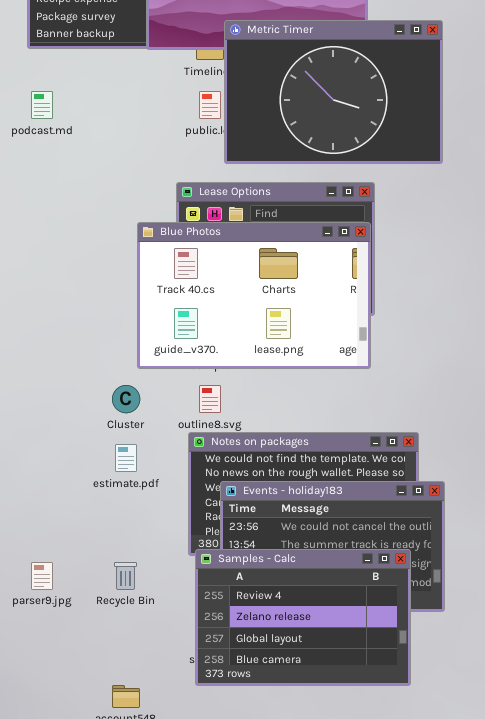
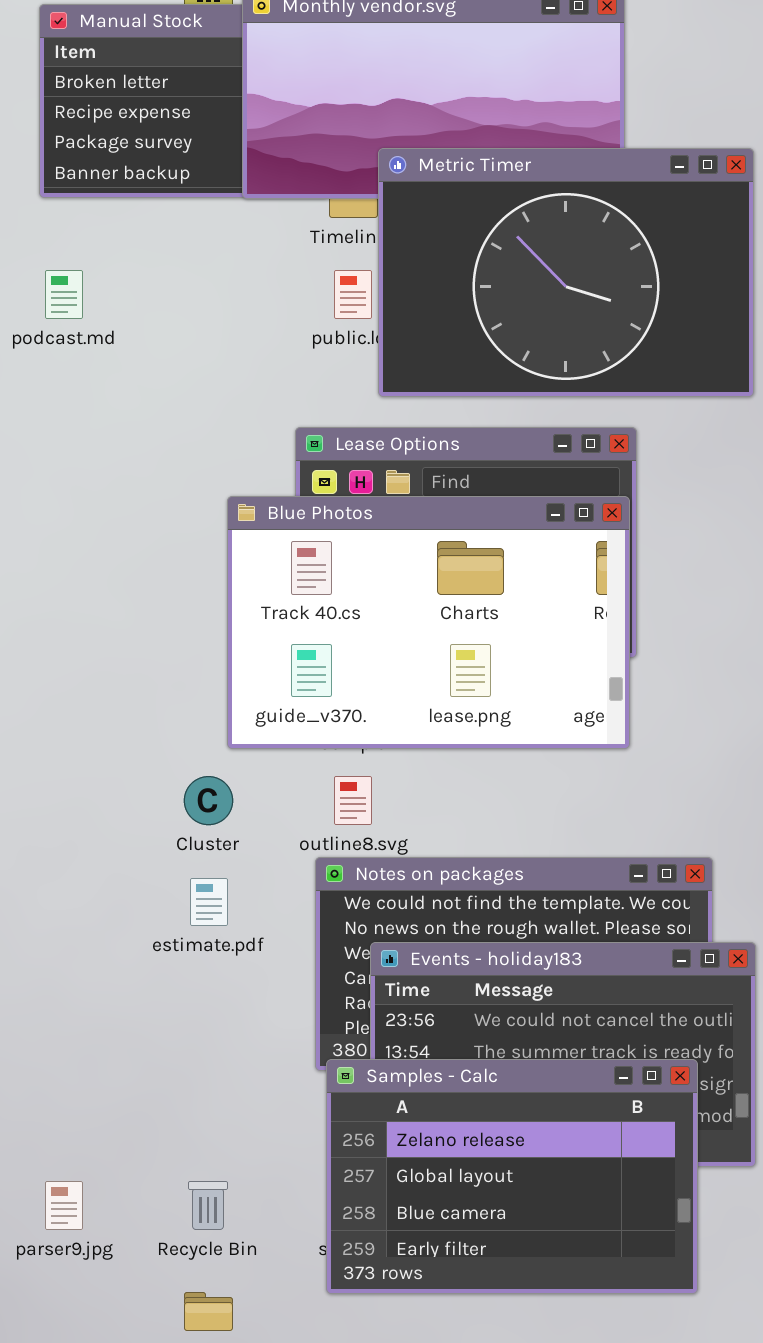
Samples - Calc: [195,549,411,686] -> [326,1059,698,1294], scrolled down 1 row
parser9.jpg: [31,562,53,590] -> [45,1181,83,1230], moved
Recycle Bin: [114,562,137,590] -> [188,1181,228,1230], moved

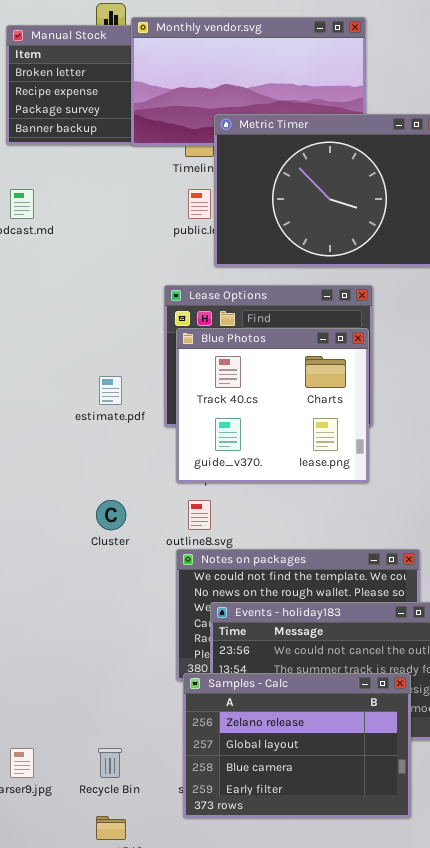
Blue Photos: [227,496,630,749] -> [176,328,369,483], resized
estimate.pdf: [190,878,228,926] -> [99,376,122,405], moved

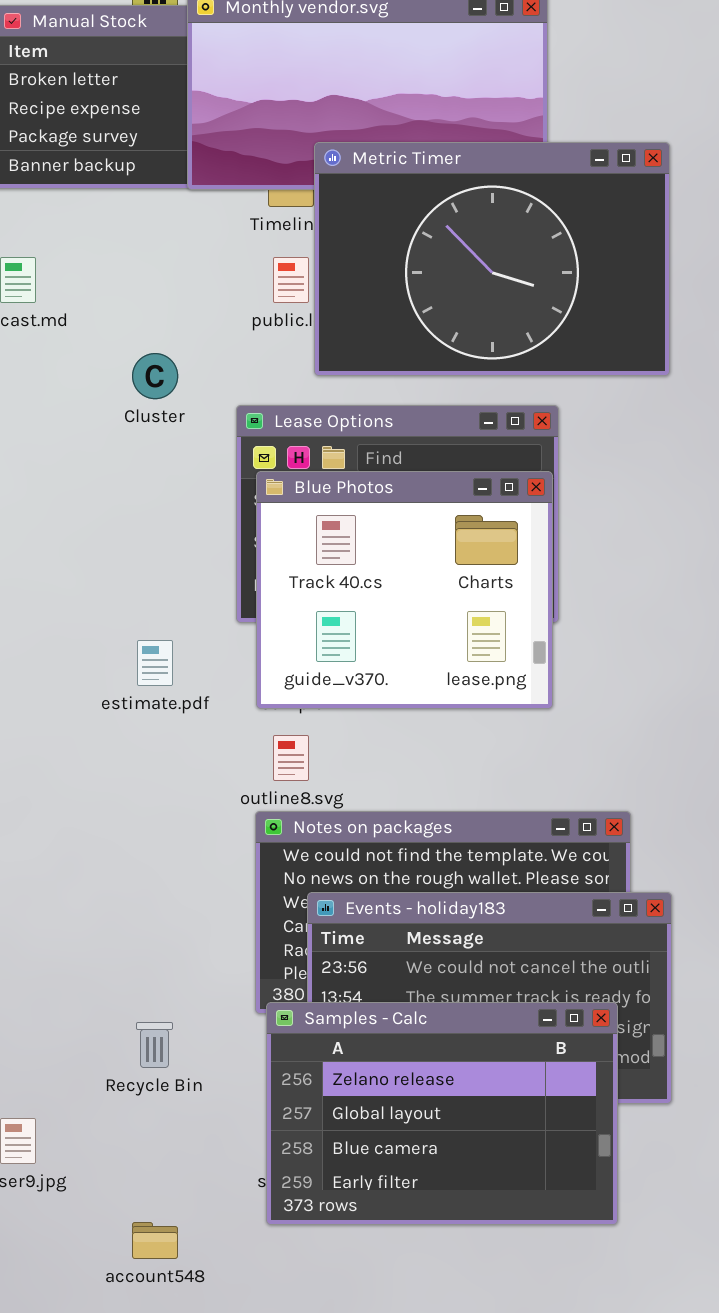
estimate.pdf: [99,376,122,405] -> [137,640,173,686], moved
Cluster: [96,500,126,530] -> [132,353,178,399], moved
Recycle Bin: [98,748,122,778] -> [136,1022,173,1068], moved

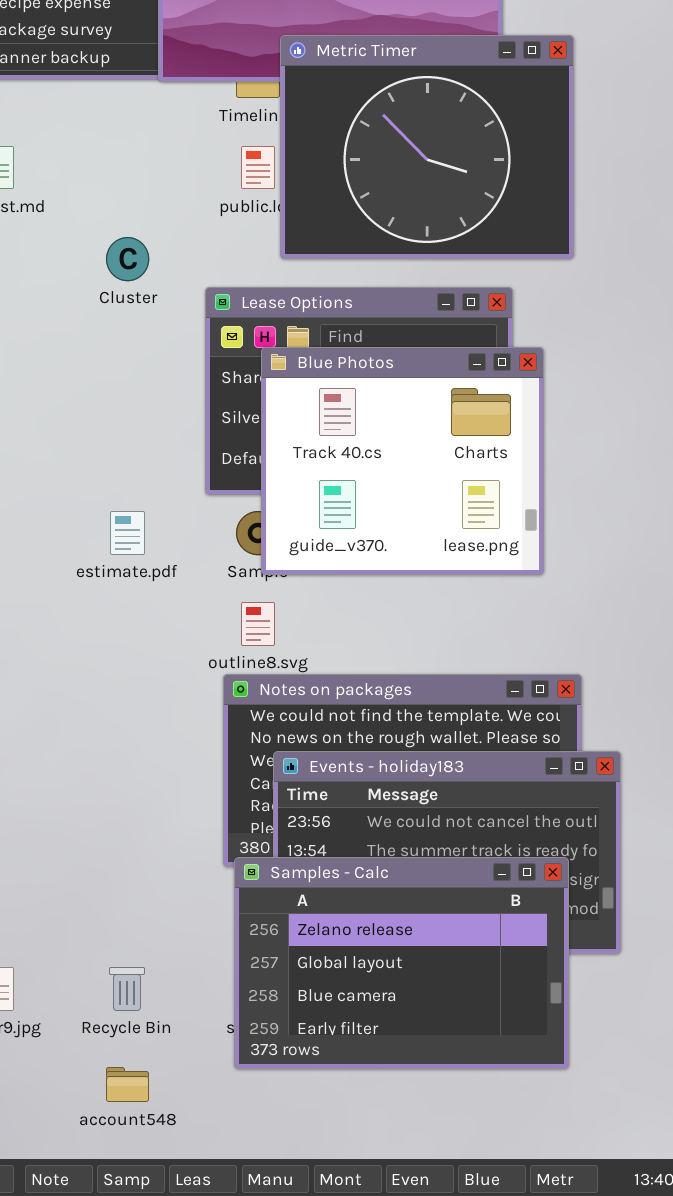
Metric Timer: [314,142,670,376] -> [280,35,574,259], resized
Blue Photos: [256,471,553,709] -> [261,347,544,575], moved
Recycle Bin: [136,1022,173,1068] -> [109,967,145,1011], moved

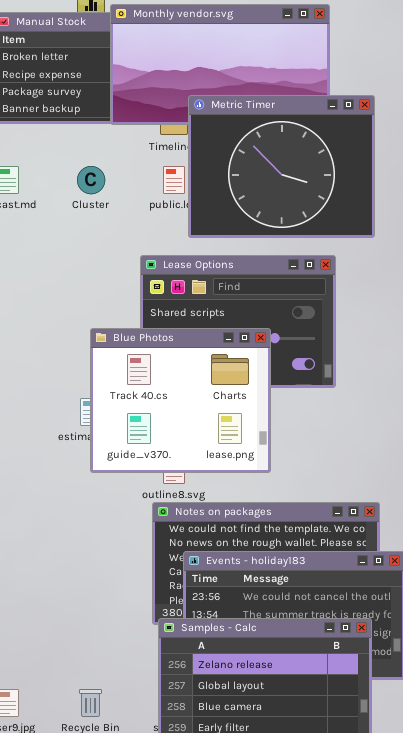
Cluster: [106,237,149,281] -> [77,166,105,194], moved
Blue Photos: [261,347,544,575] -> [90,328,271,473], moved

